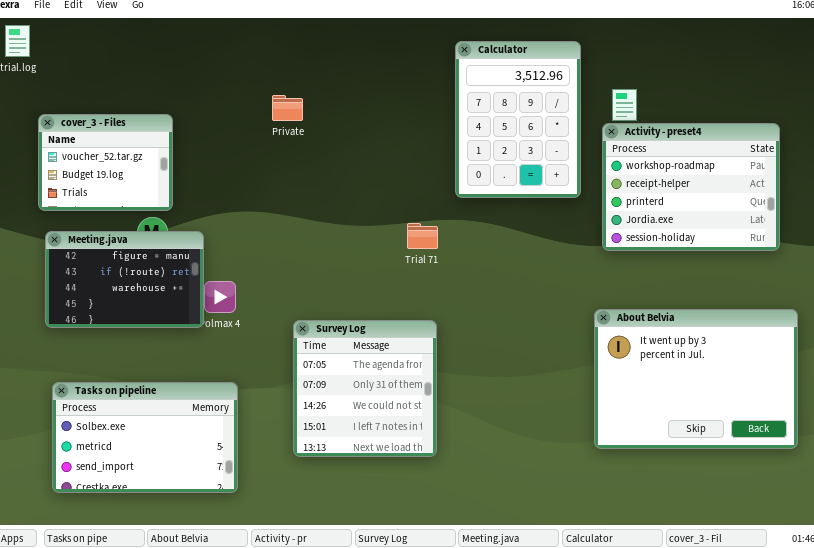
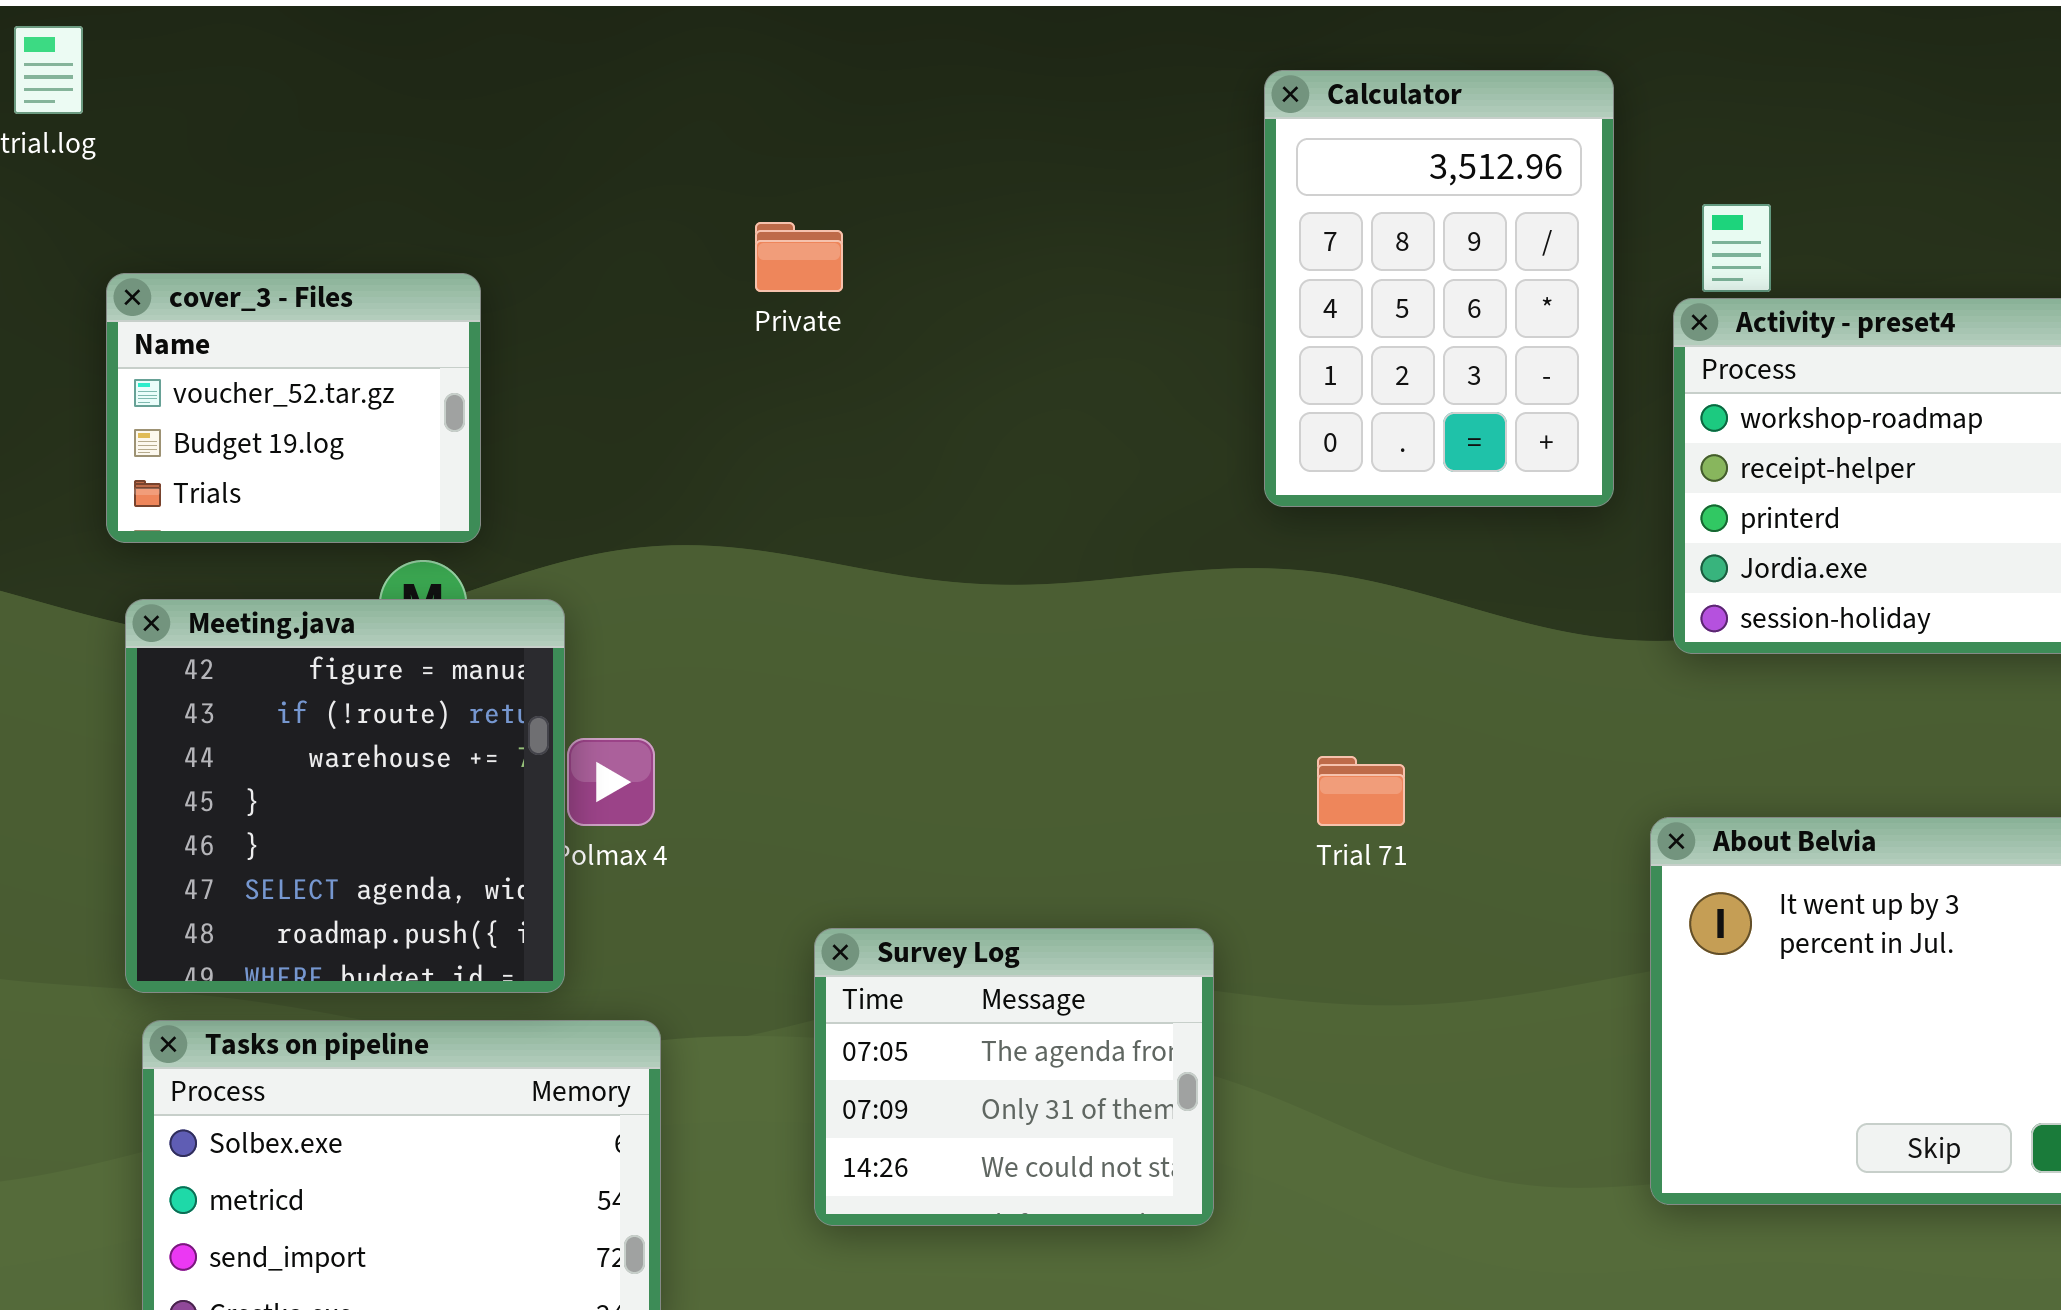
Trial 71: [407,223,438,249] -> [1317,756,1405,826], moved
Meeting.java: [45,231,204,328] -> [125,599,565,993], resized
Survey Log: [293,320,437,457] -> [814,928,1214,1226], resized

